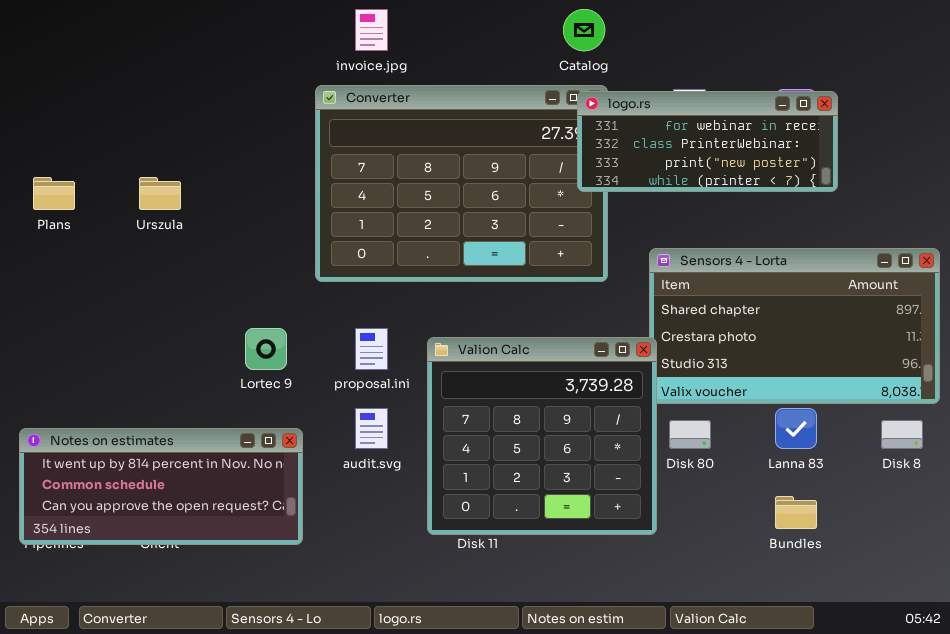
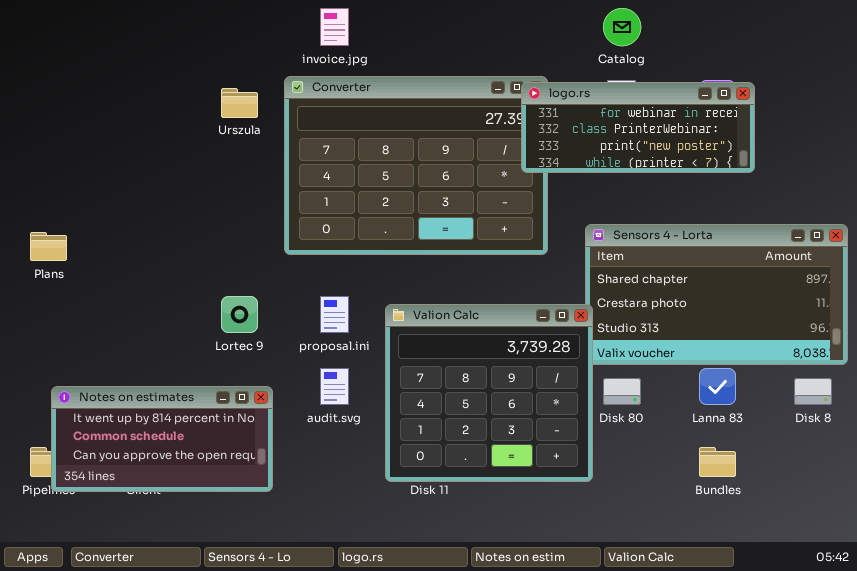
Catalog: [563,9,605,51] -> [603,8,641,46], moved
Plans: [33,177,75,210] -> [30,232,67,261], moved
Urszula: [139,177,181,210] -> [221,88,258,118], moved
Notes on estimates: [19,428,303,545] -> [51,386,273,492], resized

